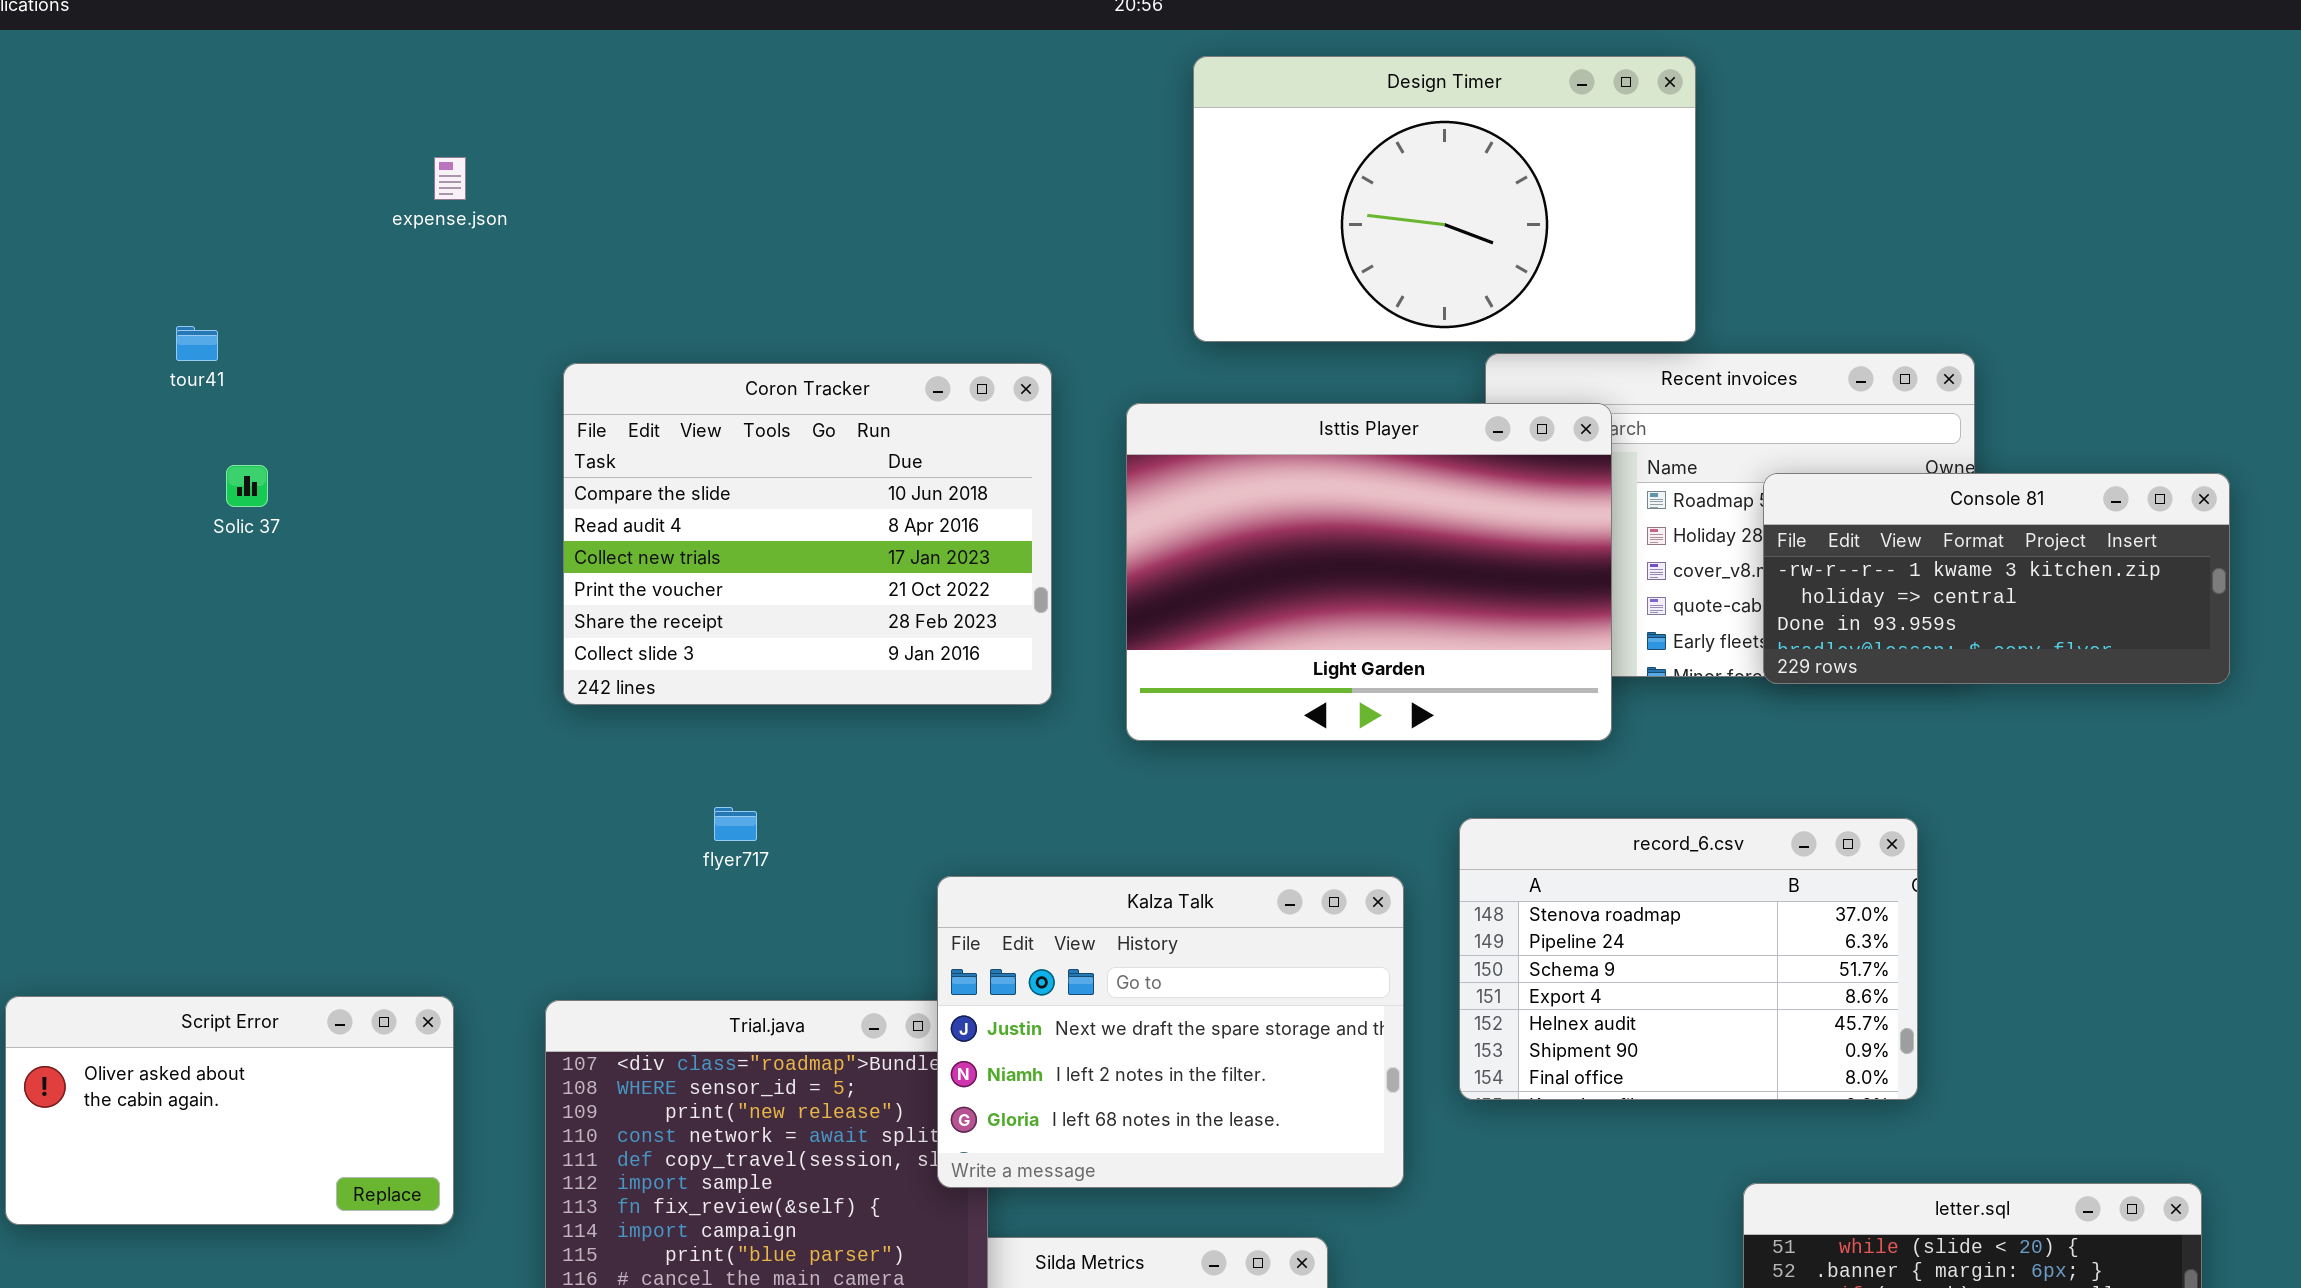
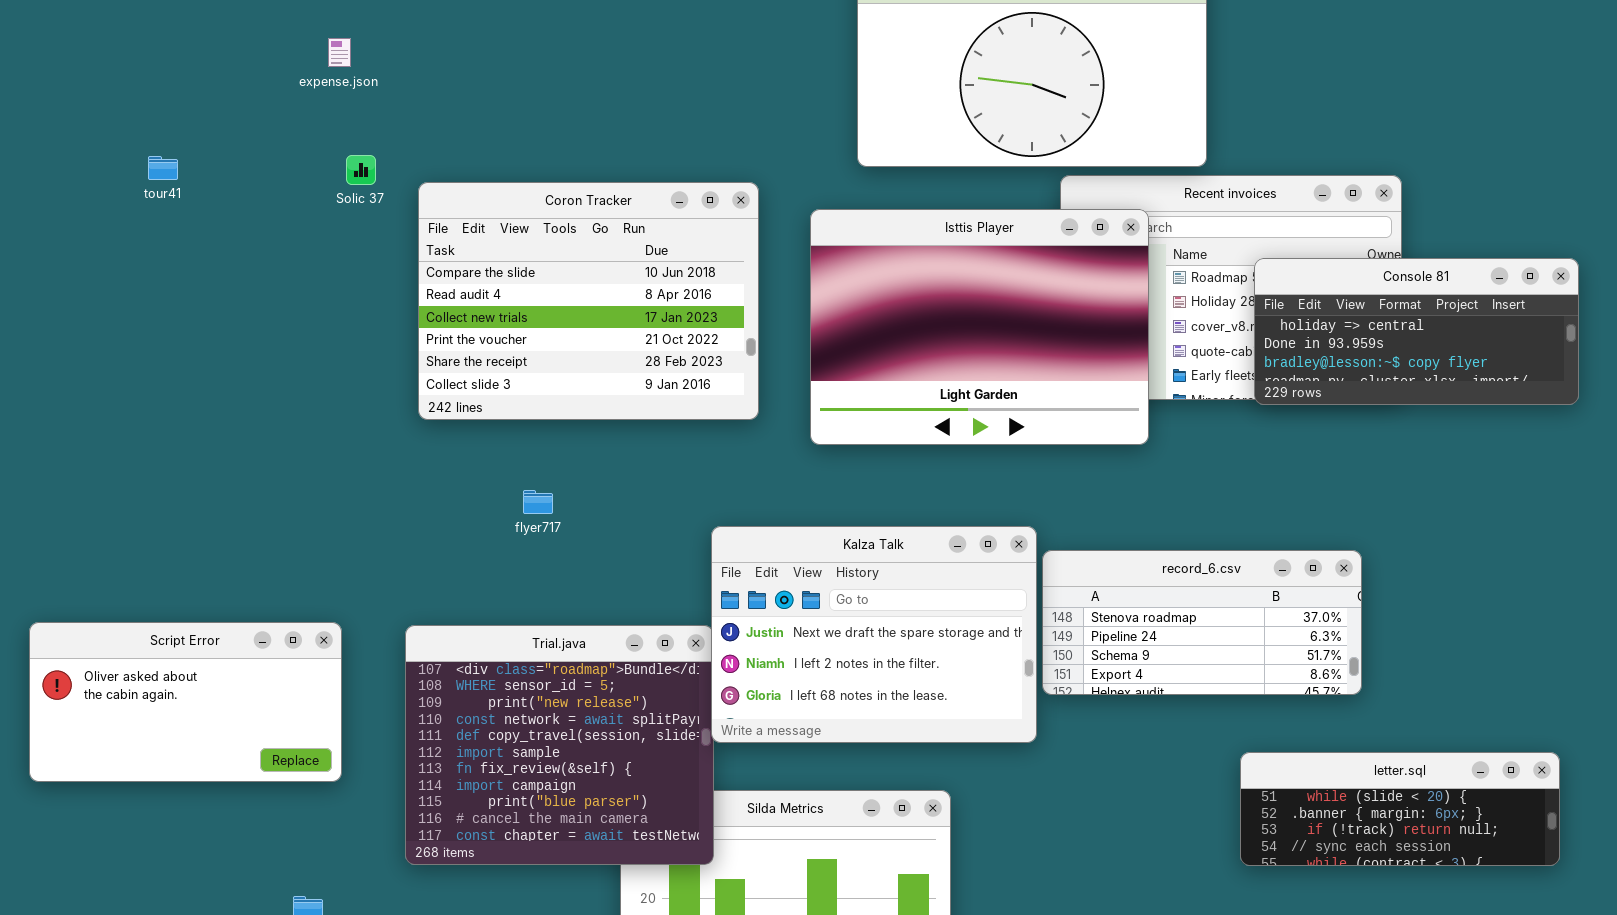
Solic 37: [226,465,268,507] -> [346,155,376,185], moved
Console 81: [1763,473,2230,684] -> [1254,258,1579,405], scrolled down 1 row
record_6.csv: [1459,818,1918,1100] -> [1042,550,1362,695], resized
Kalza Talk: [937,876,1404,1188] -> [711,526,1037,743], moved

